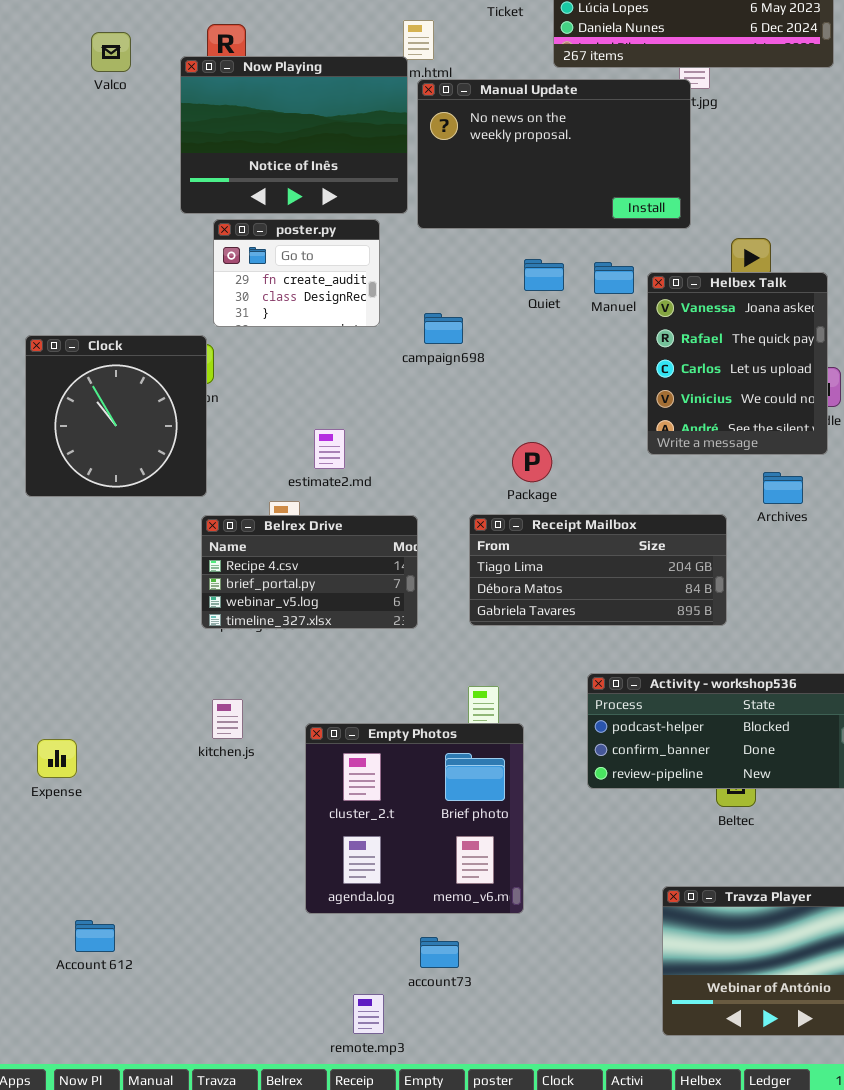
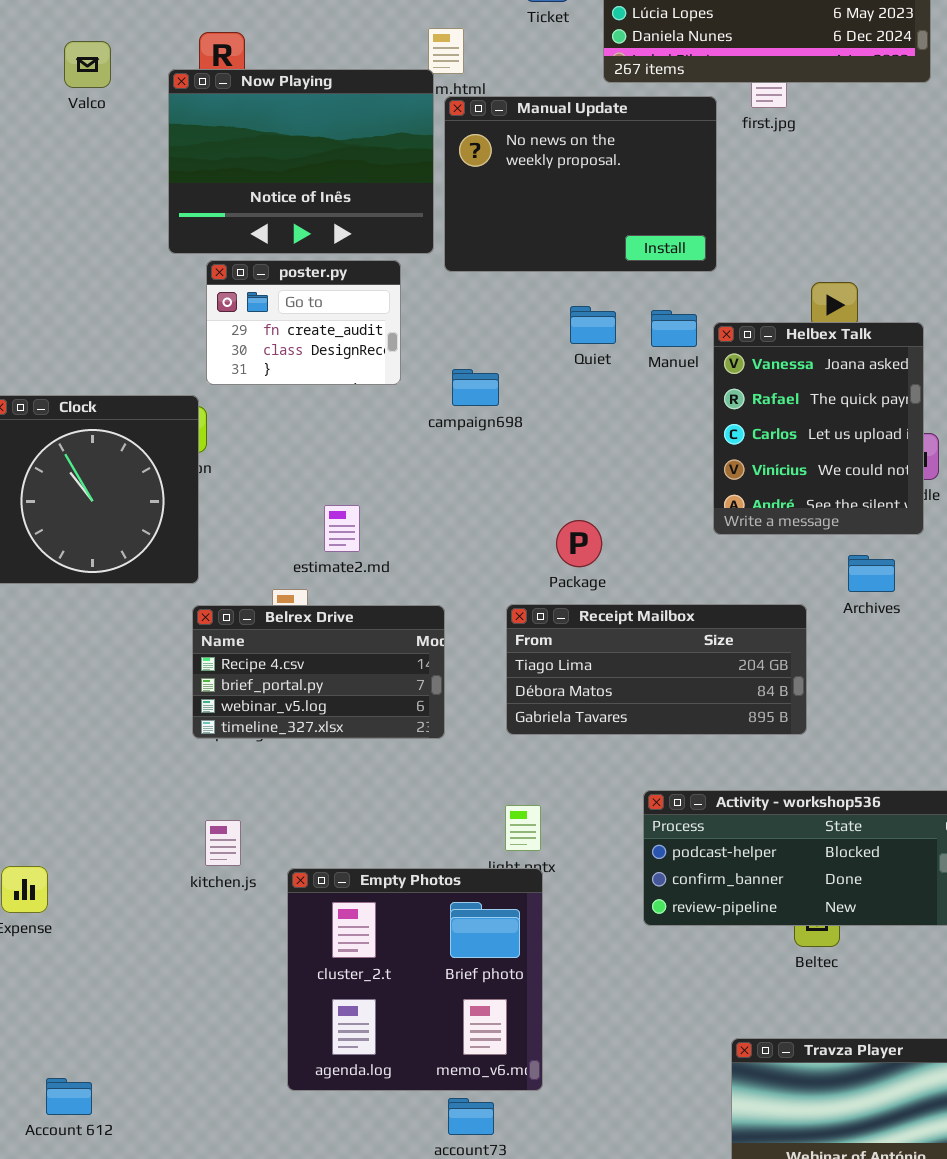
Manual Update: [417,79,691,229] -> [444,96,717,272], resized
Empty Photos: [305,723,524,914] -> [287,868,543,1091], moved

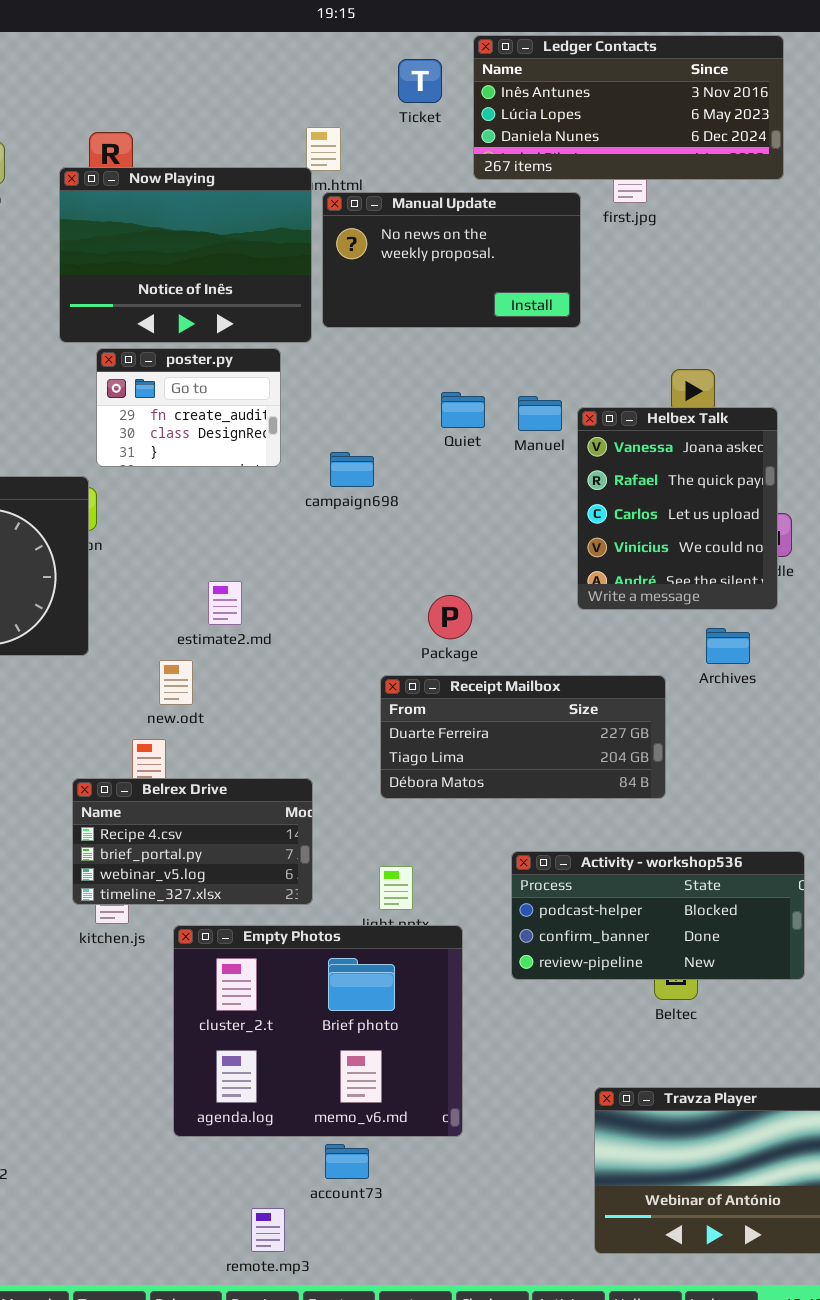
Manual Update: [444,96,717,272] -> [322,192,581,328], resized
Receipt Mailbox: [506,604,807,735] -> [380,675,666,799], scrolled up 1 row
Belrex Drive: [192,605,445,739] -> [72,778,313,905], moved
Empty Photos: [287,868,543,1091] -> [173,925,463,1137], resized

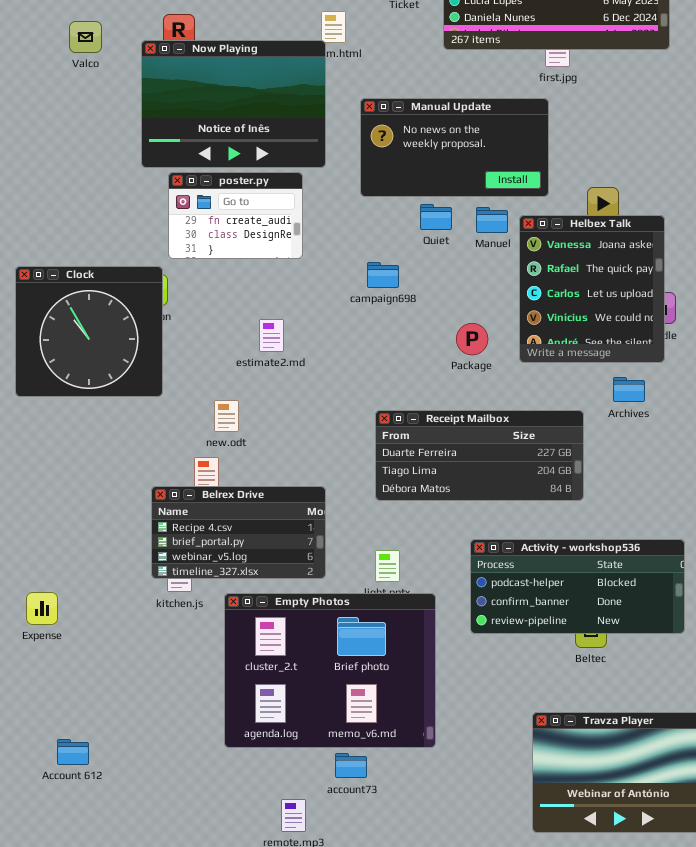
Manual Update: [322,192,581,328] -> [360,98,549,197], moved
campaign698: [330,452,374,487] -> [367,262,399,288], moved
estimate2.md: [208,581,242,625] -> [259,319,284,352], moved
Package: [428,595,472,639] -> [456,323,488,355], moved

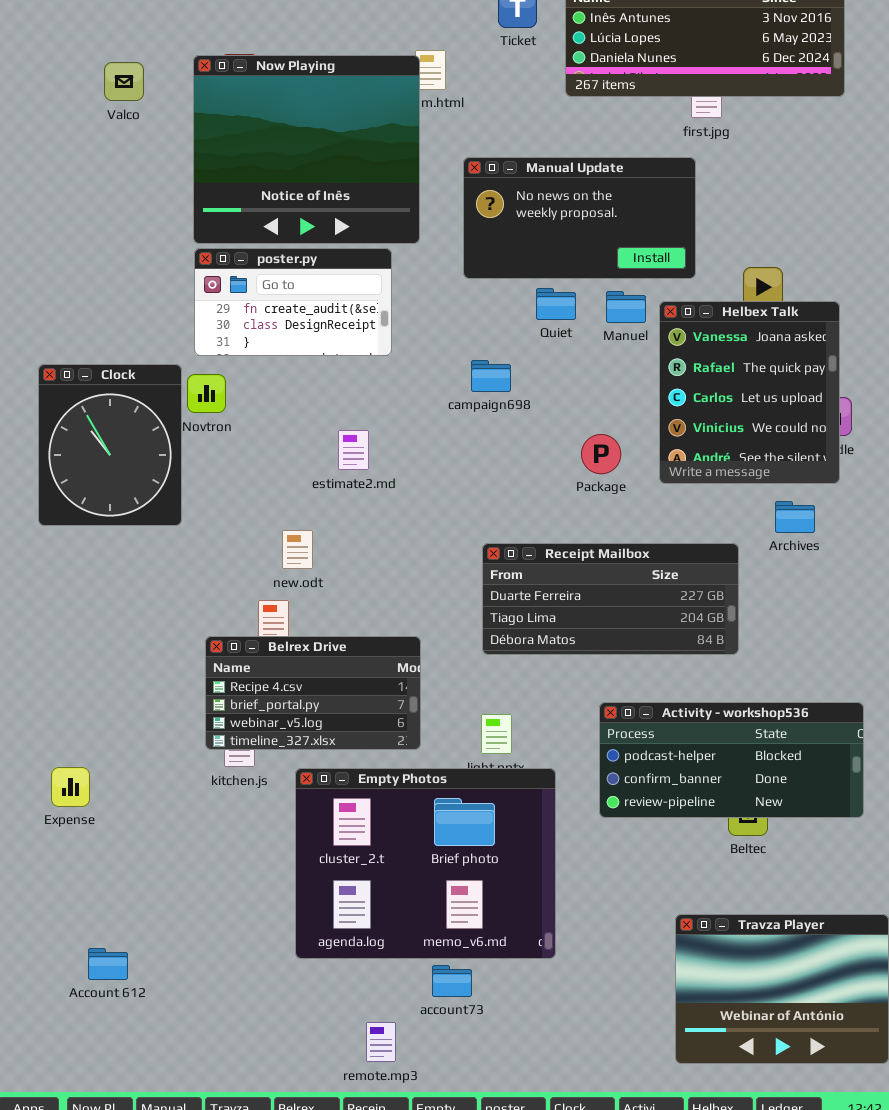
Now Playing: [141,40,326,168] -> [193,55,420,244], resized
poster.py: [168,172,303,259] -> [194,248,392,356], resized
Clock: [15,266,163,397] -> [38,364,182,526], resized

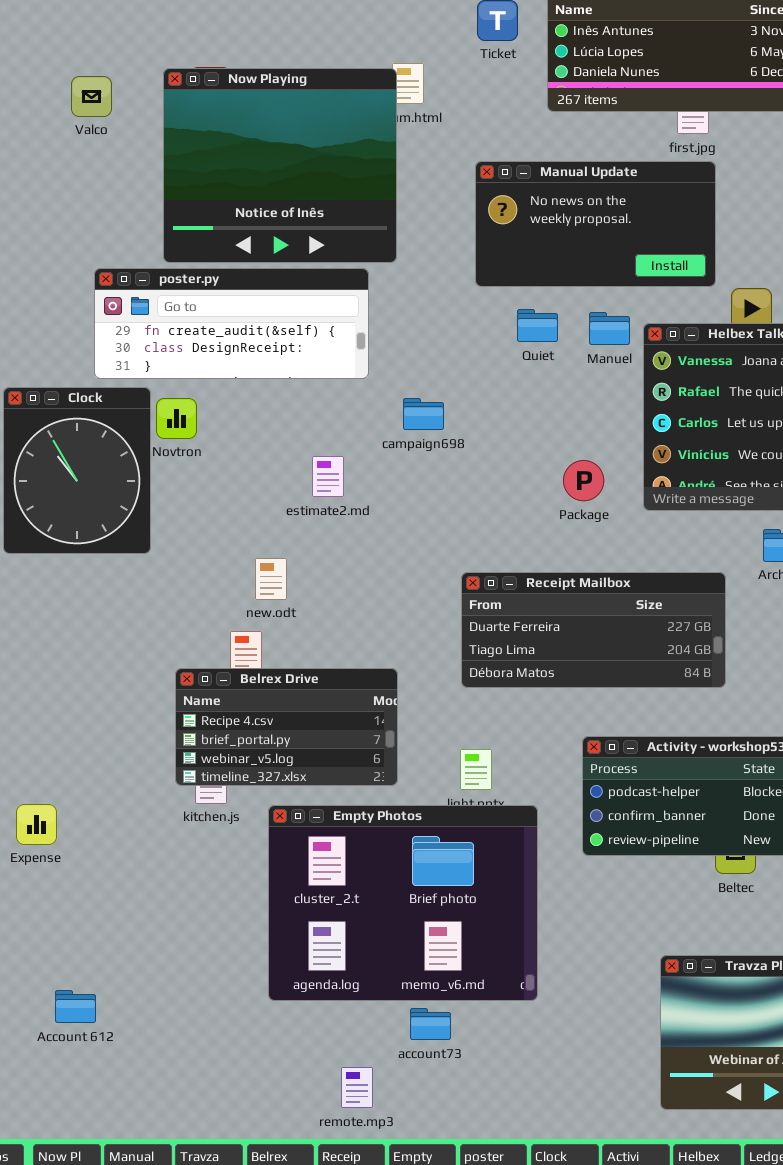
Manual Update: [463,157,696,279] -> [475,161,716,287], moved
poster.py: [194,248,392,356] -> [94,268,369,379], resized
campaign698: [471,360,511,392] -> [403,398,444,430], moved

